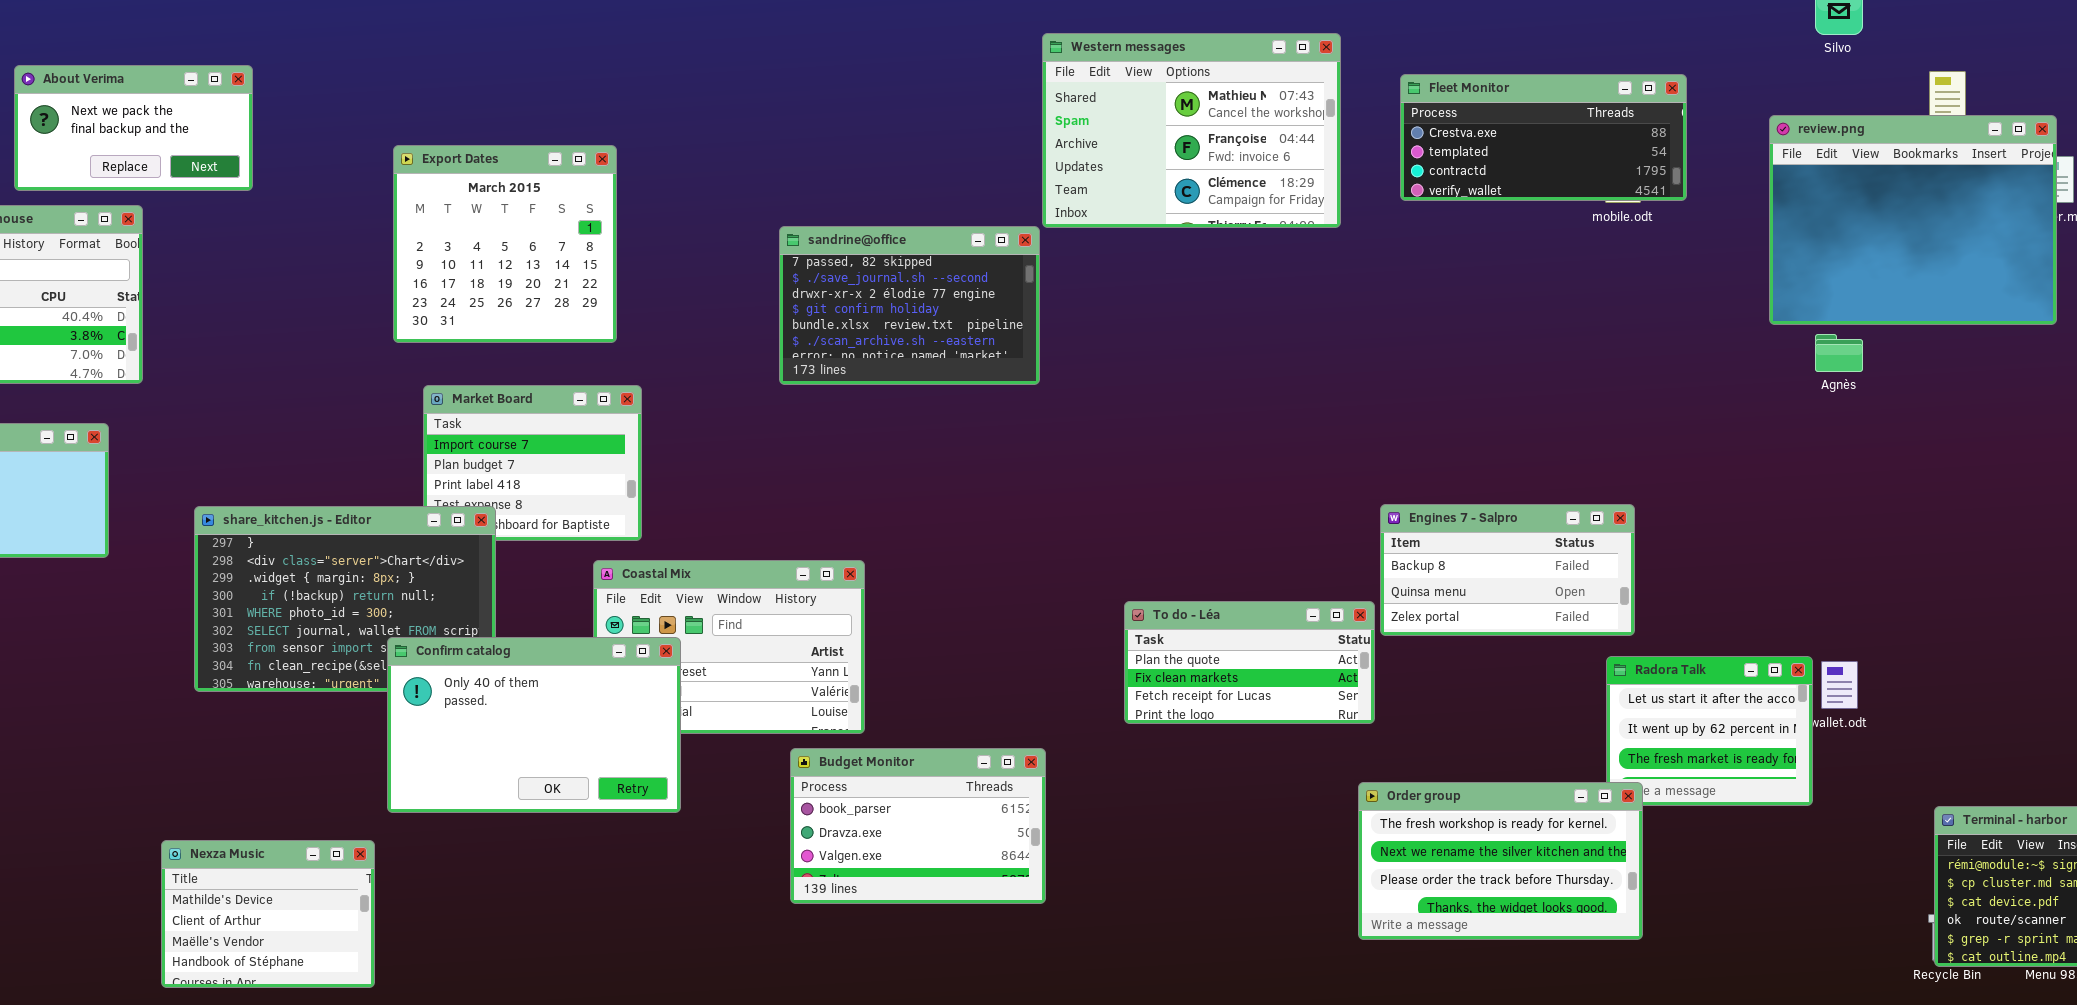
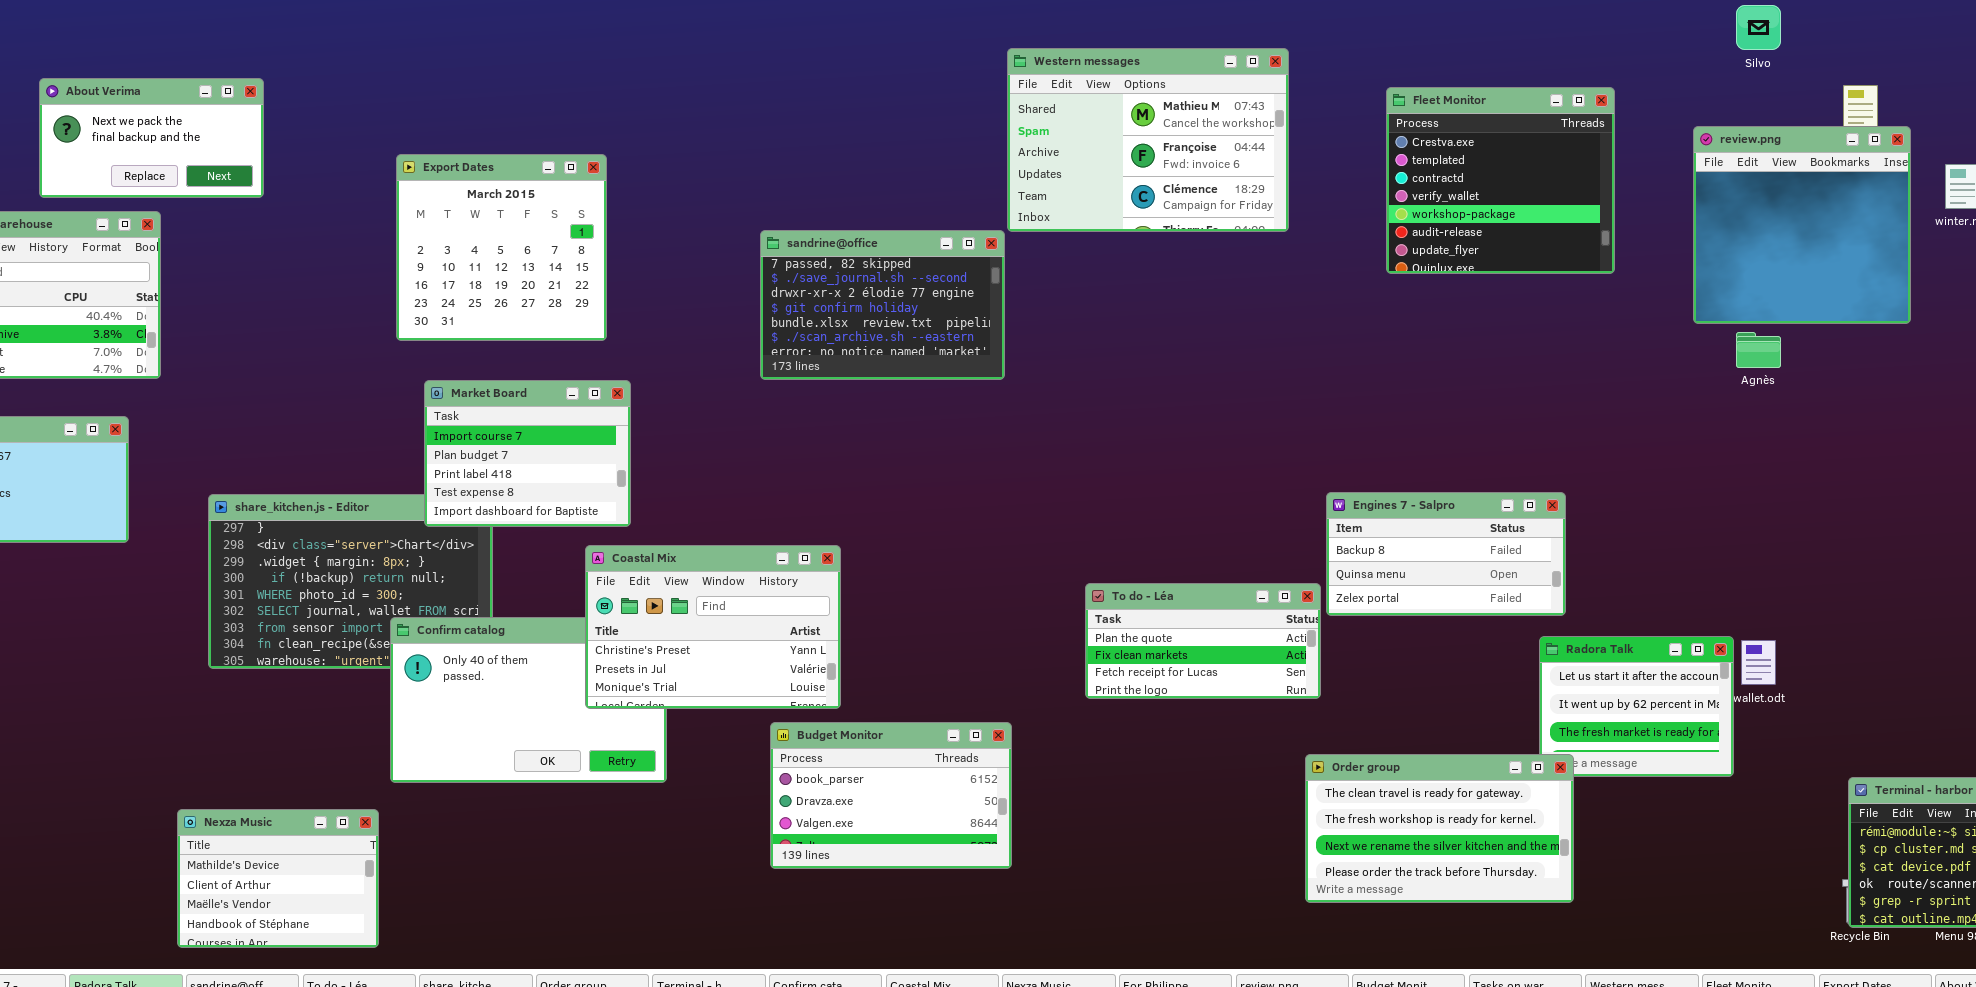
Fleet Monitor: [1400,74,1687,201] -> [1386,87,1615,274], resized
review.png: [1769,115,2057,325] -> [1693,126,1911,324], resized
Market Board: [423,385,642,541] -> [424,380,631,527], raised
Coastal Mix: [593,560,865,734] -> [585,545,841,709], raised
Order group: [1358,782,1643,940] -> [1305,754,1574,903], scrolled up 1 row

